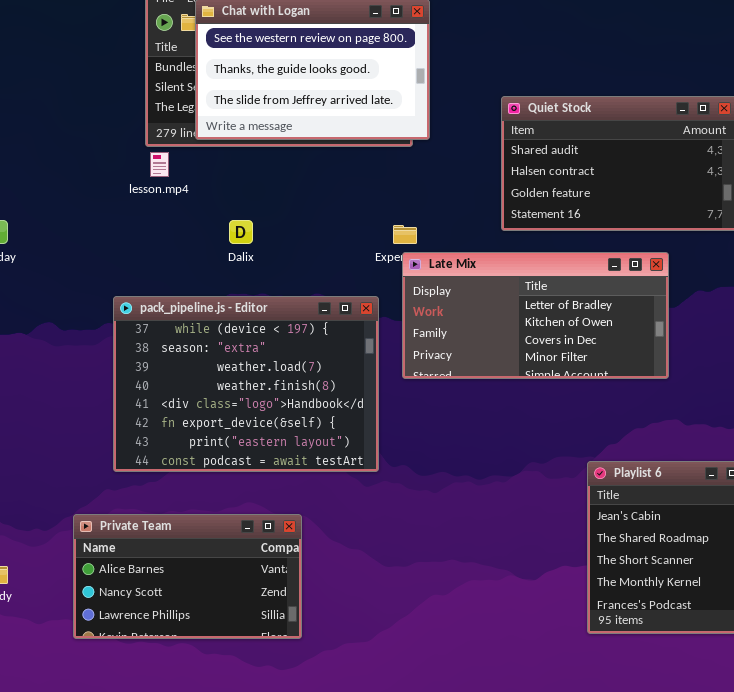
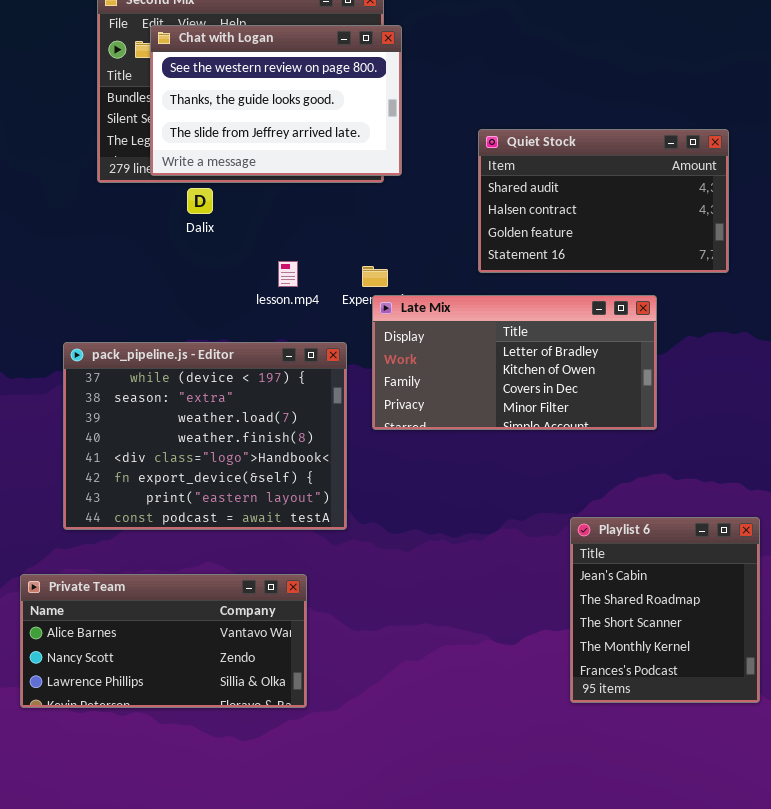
lesson.mp4: [150,152,169,177] -> [278,261,298,287], moved
Dalix: [229,220,253,244] -> [187,188,213,214], moved
Private Team: [73,514,302,639] -> [20,574,307,708], resized

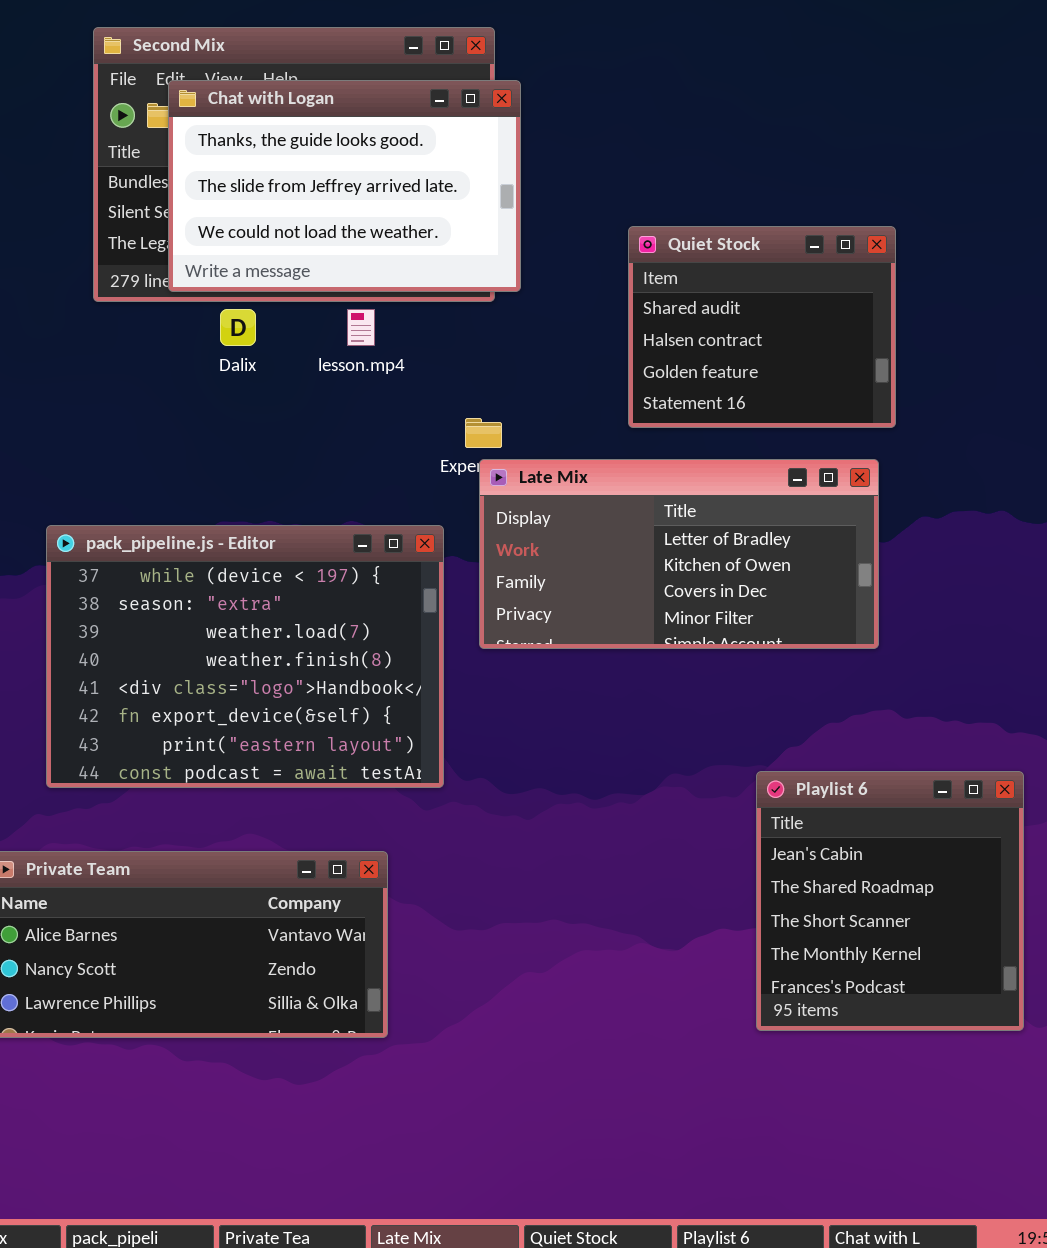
Chat with Logan: [150,25,402,176] -> [168,80,521,292], scrolled down 1 row
Quiet Stock: [478,129,729,273] -> [628,226,896,428], resized
lesson.mp4: [278,261,298,287] -> [347,309,375,346], moved

